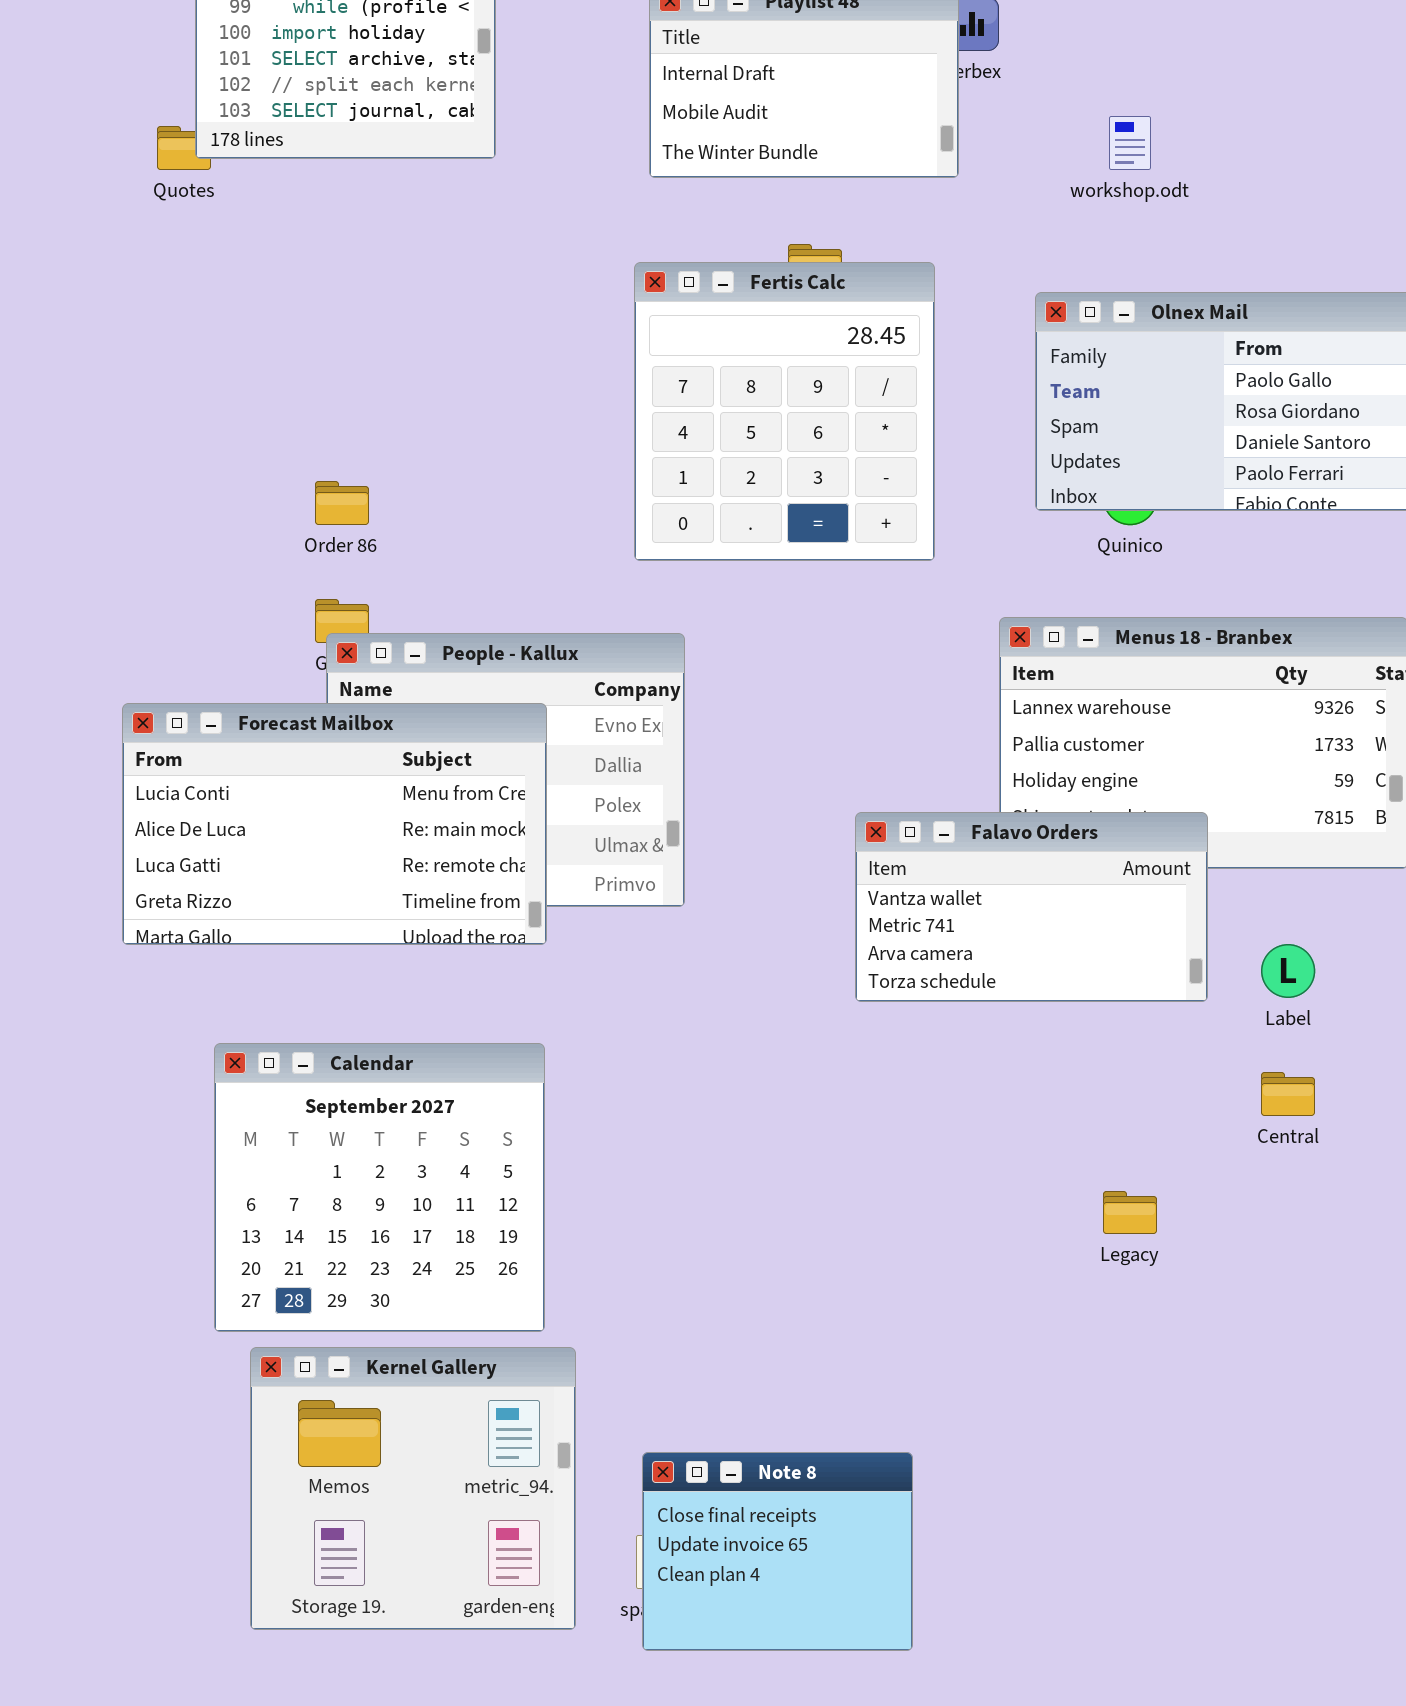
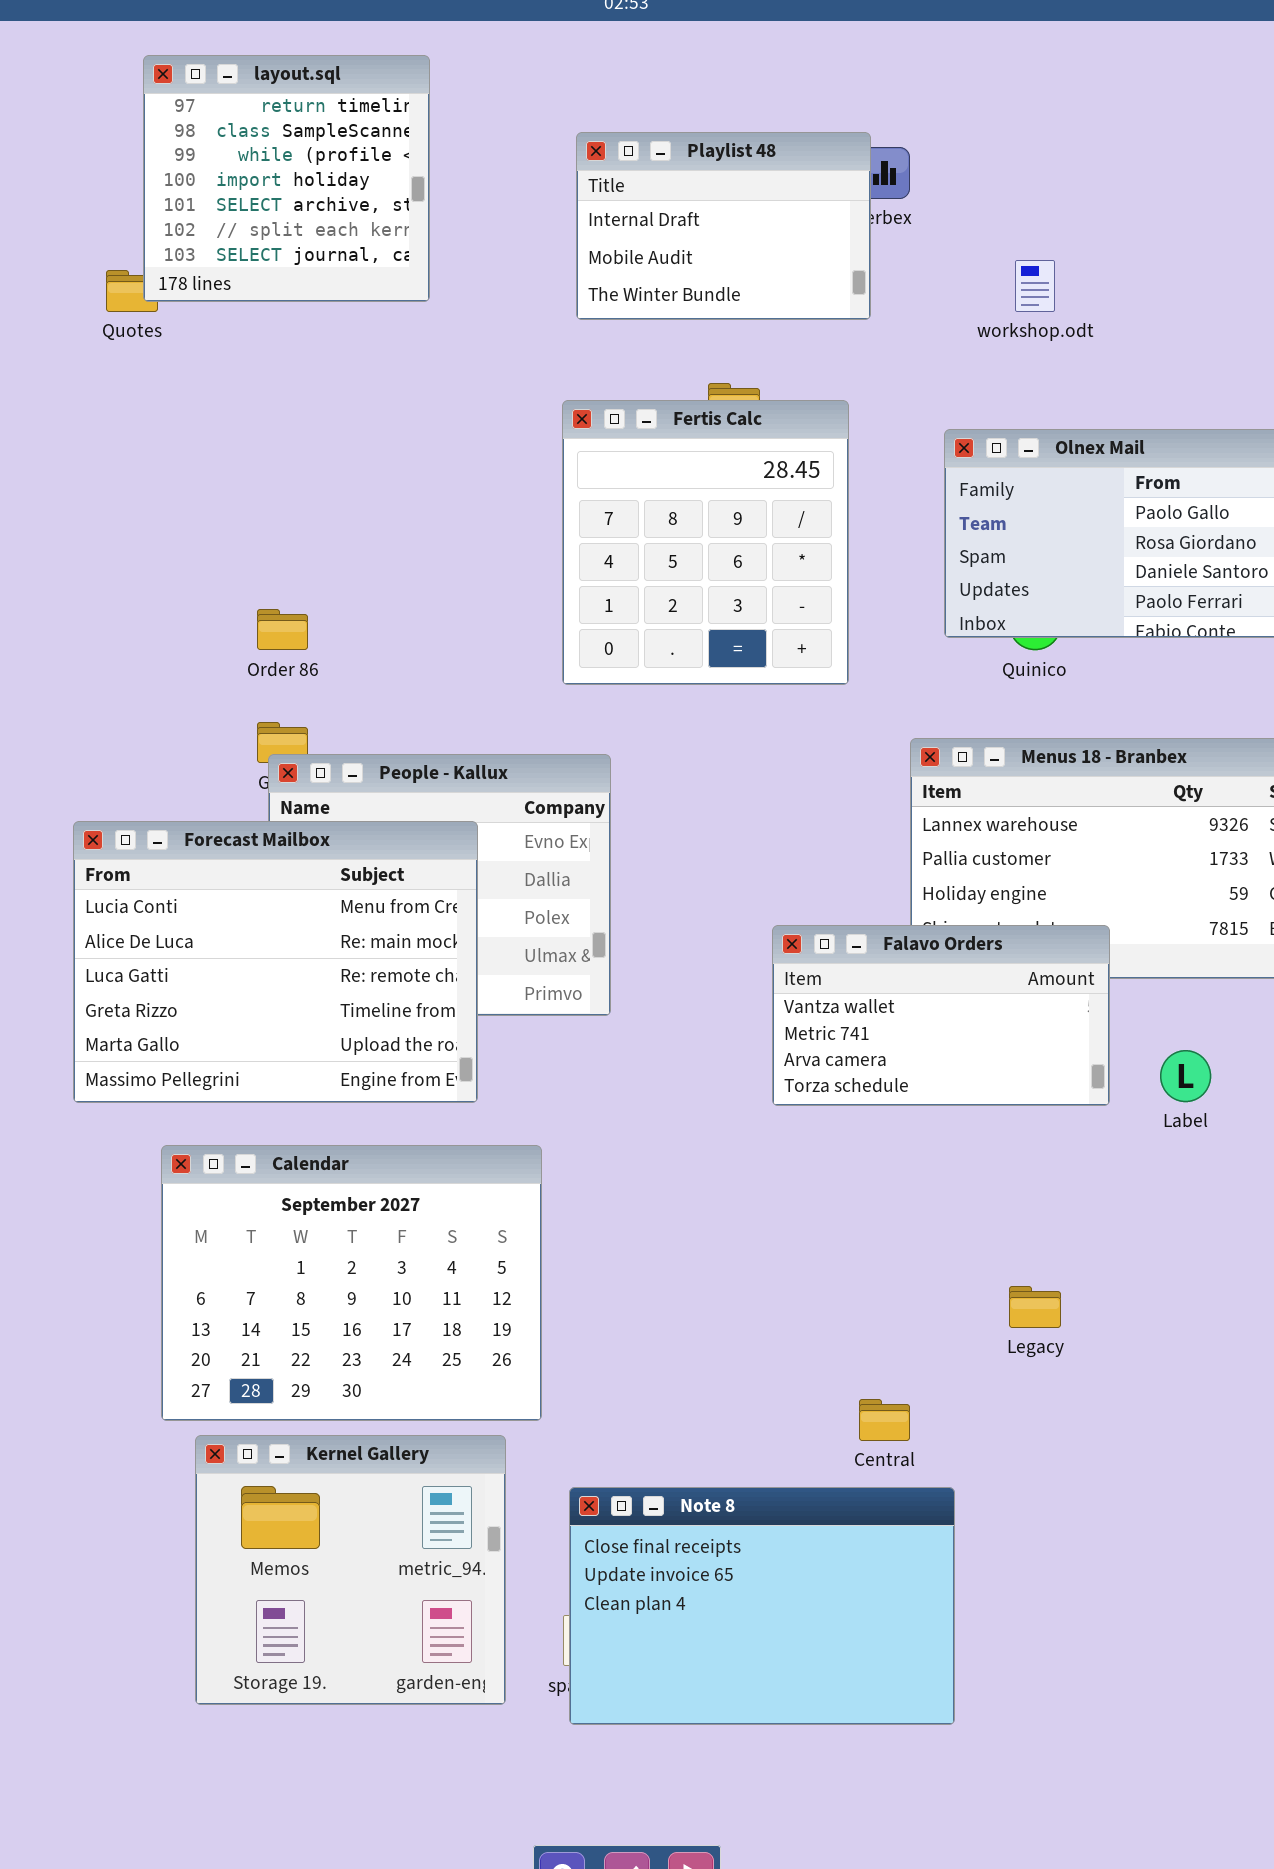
Forecast Mailbox: [122,703,547,945] -> [73,821,478,1103], resized
Calendar: [214,1043,545,1332] -> [161,1145,542,1421], resized
Central: [1261,1072,1315,1116] -> [859,1399,910,1441], moved
Note 8: [642,1452,913,1651] -> [569,1487,955,1725], resized

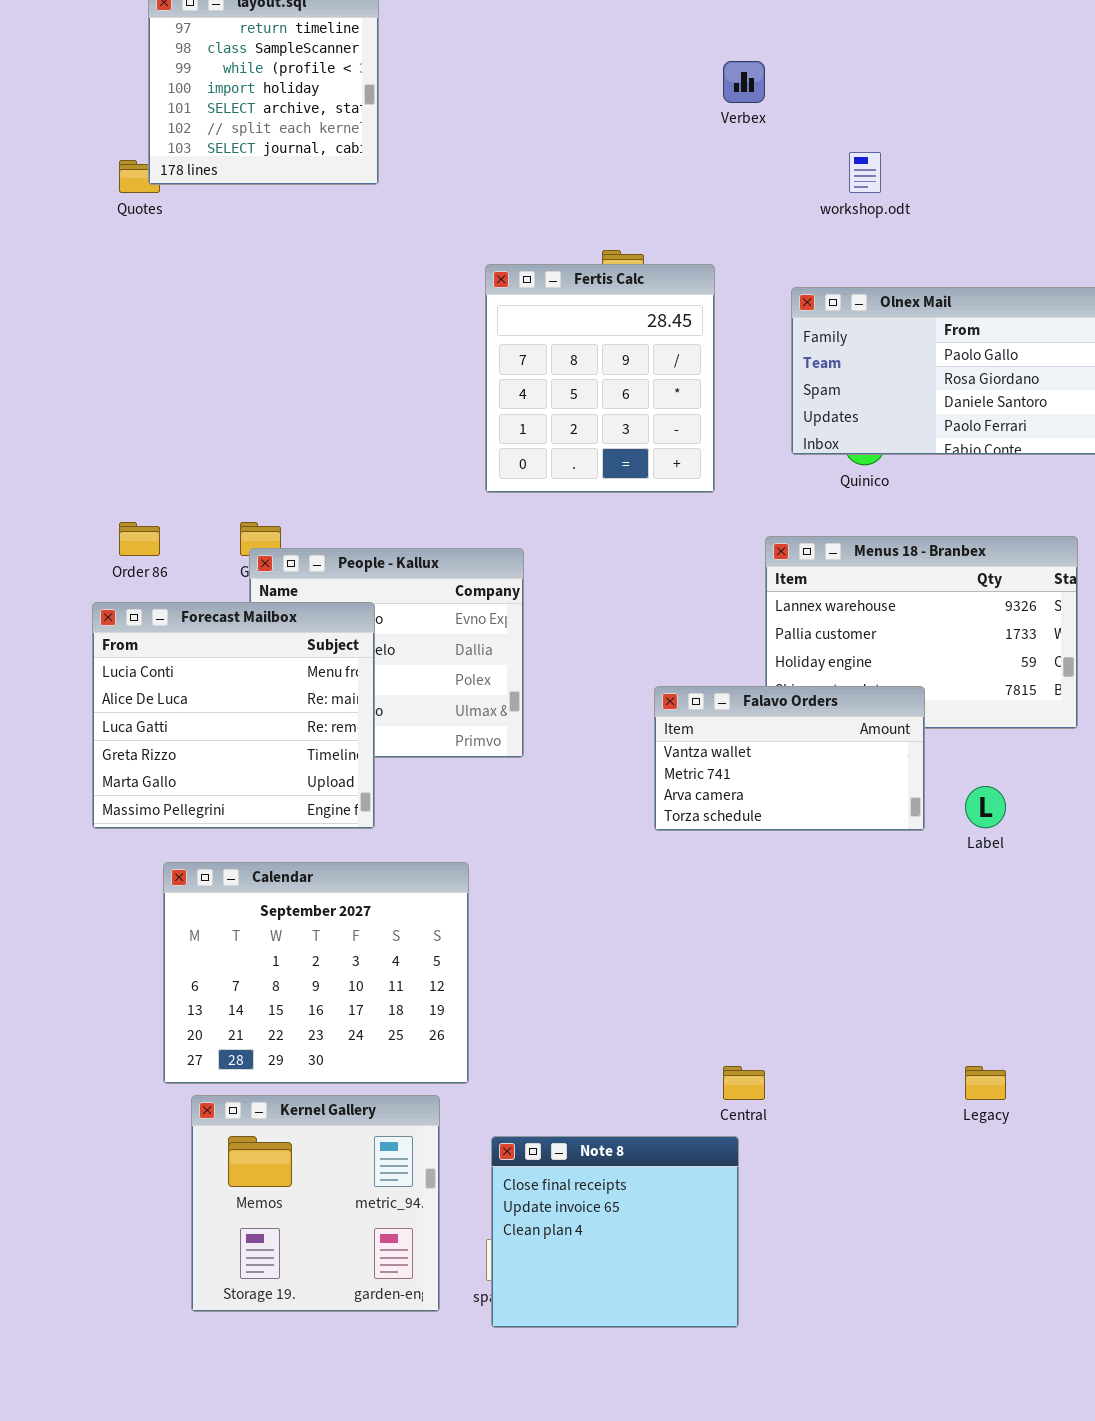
Playlist 48: [576,132,871,320] -> none, closed
Order 86: [257,609,308,650] -> [119,522,160,556], moved
Forecast Mailbox: [73,821,478,1103] -> [92,602,375,829], resized
Legacy: [1009,1286,1061,1328] -> [965,1066,1006,1100], moved
Note 8: [569,1487,955,1725] -> [491,1136,739,1328], resized

